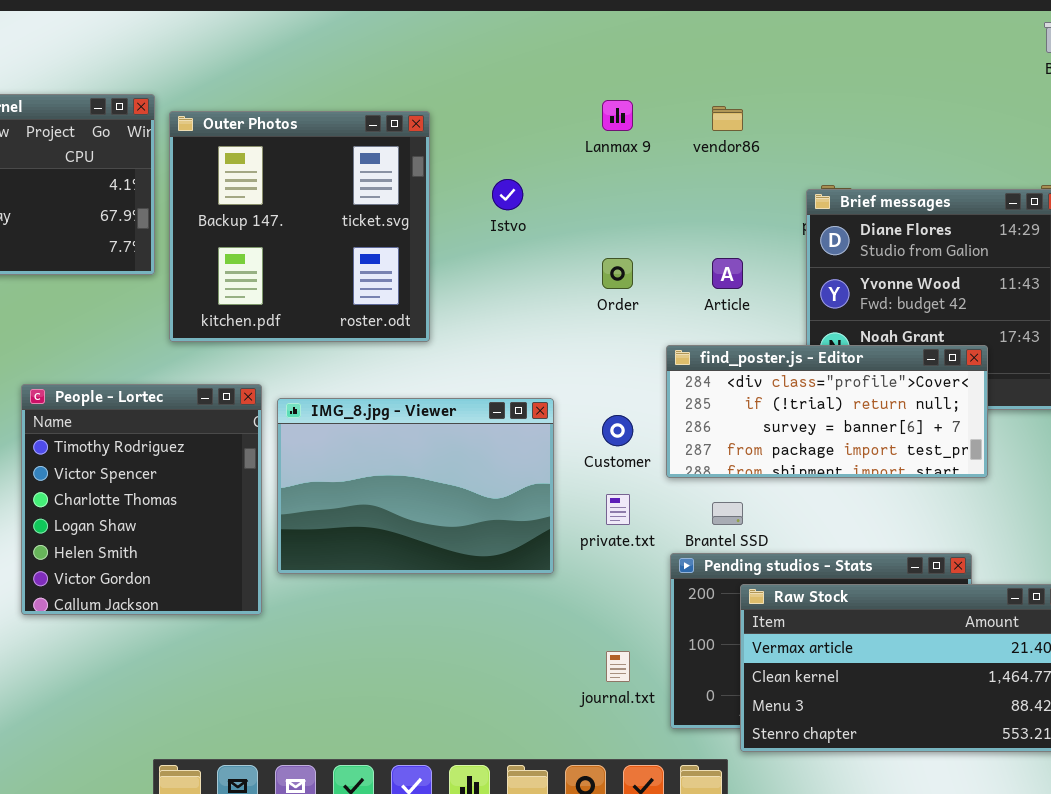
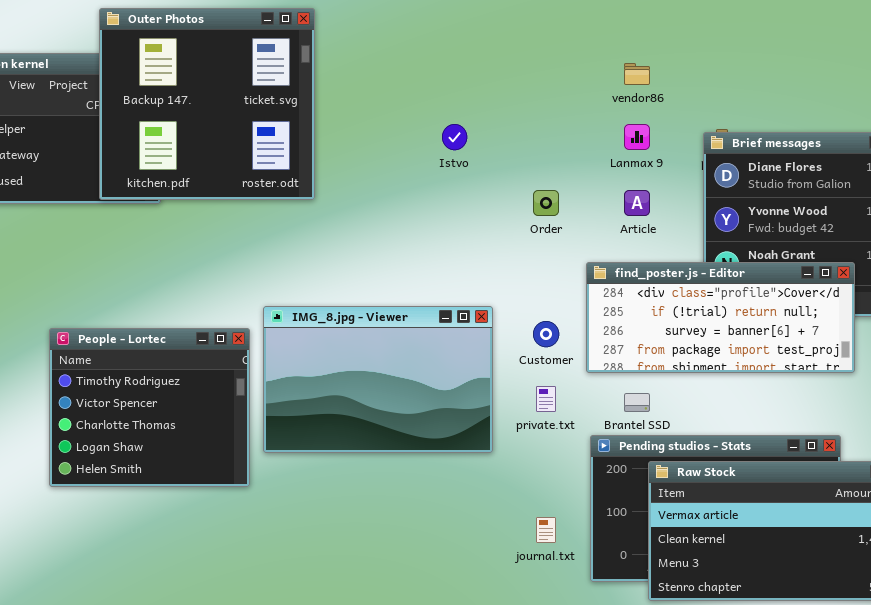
Lanmax 9: [602,100,633,131] -> [624,124,650,150], moved
Outer Photos: [169,111,430,342] -> [99,8,315,200], moved
People - Lortec: [21,384,262,615] -> [49,328,250,487], resized

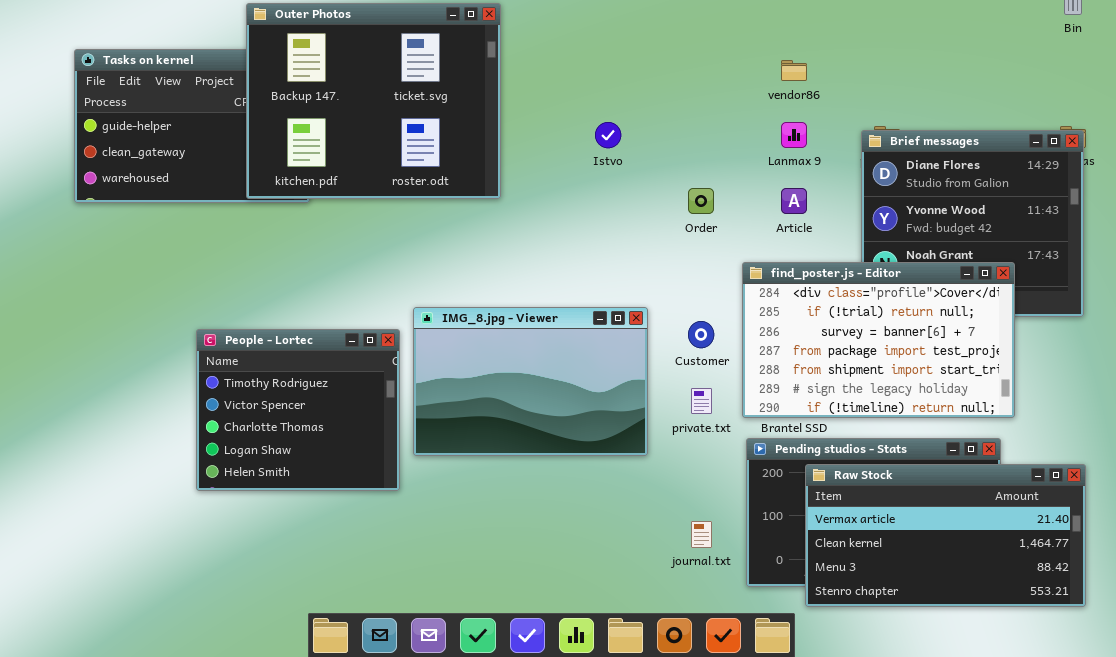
Outer Photos: [99,8,315,200] -> [246,3,501,199], resized
find_poster.js - Editor: [586,262,855,373] -> [742,262,1015,418], resized

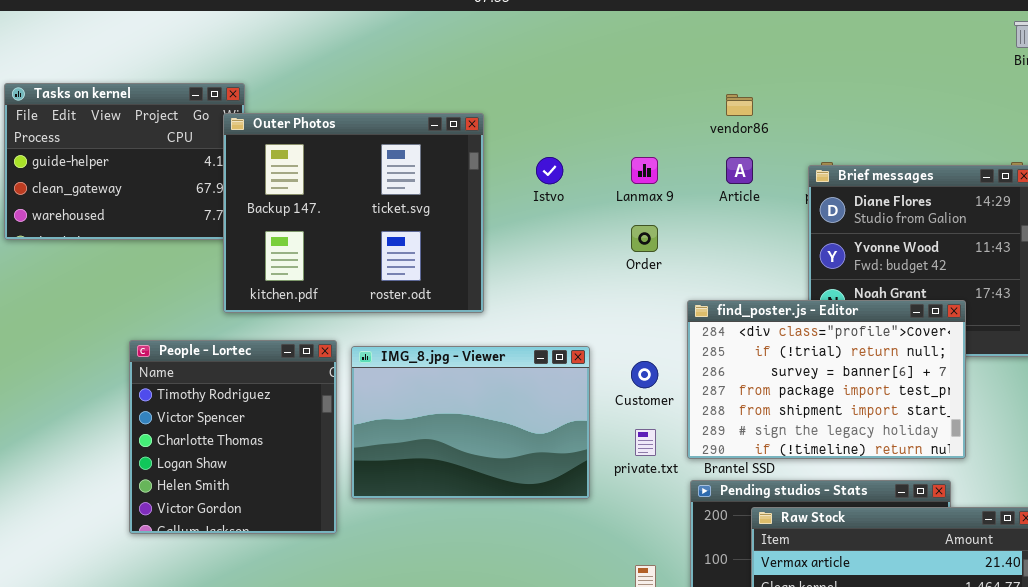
Outer Photos: [246,3,501,199] -> [223,113,484,313], moved
Lanmax 9: [781,122,807,148] -> [631,157,658,184], moved
Article: [781,188,807,214] -> [726,157,753,184], moved
People - Lortec: [196,329,400,491] -> [129,340,337,534], resized

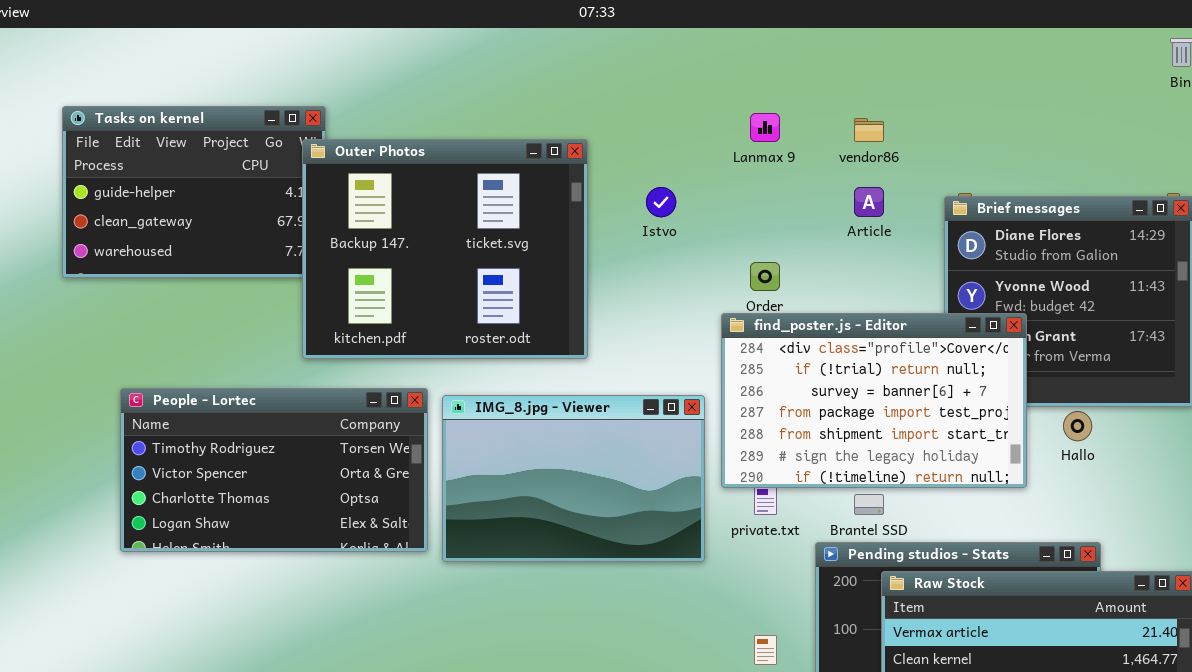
Lanmax 9: [631,157,658,184] -> [750,113,780,142], moved
find_poster.js - Editor: [687,300,966,459] -> [721,313,1027,488], moved
People - Lortec: [129,340,337,534] -> [120,388,428,552], resized

